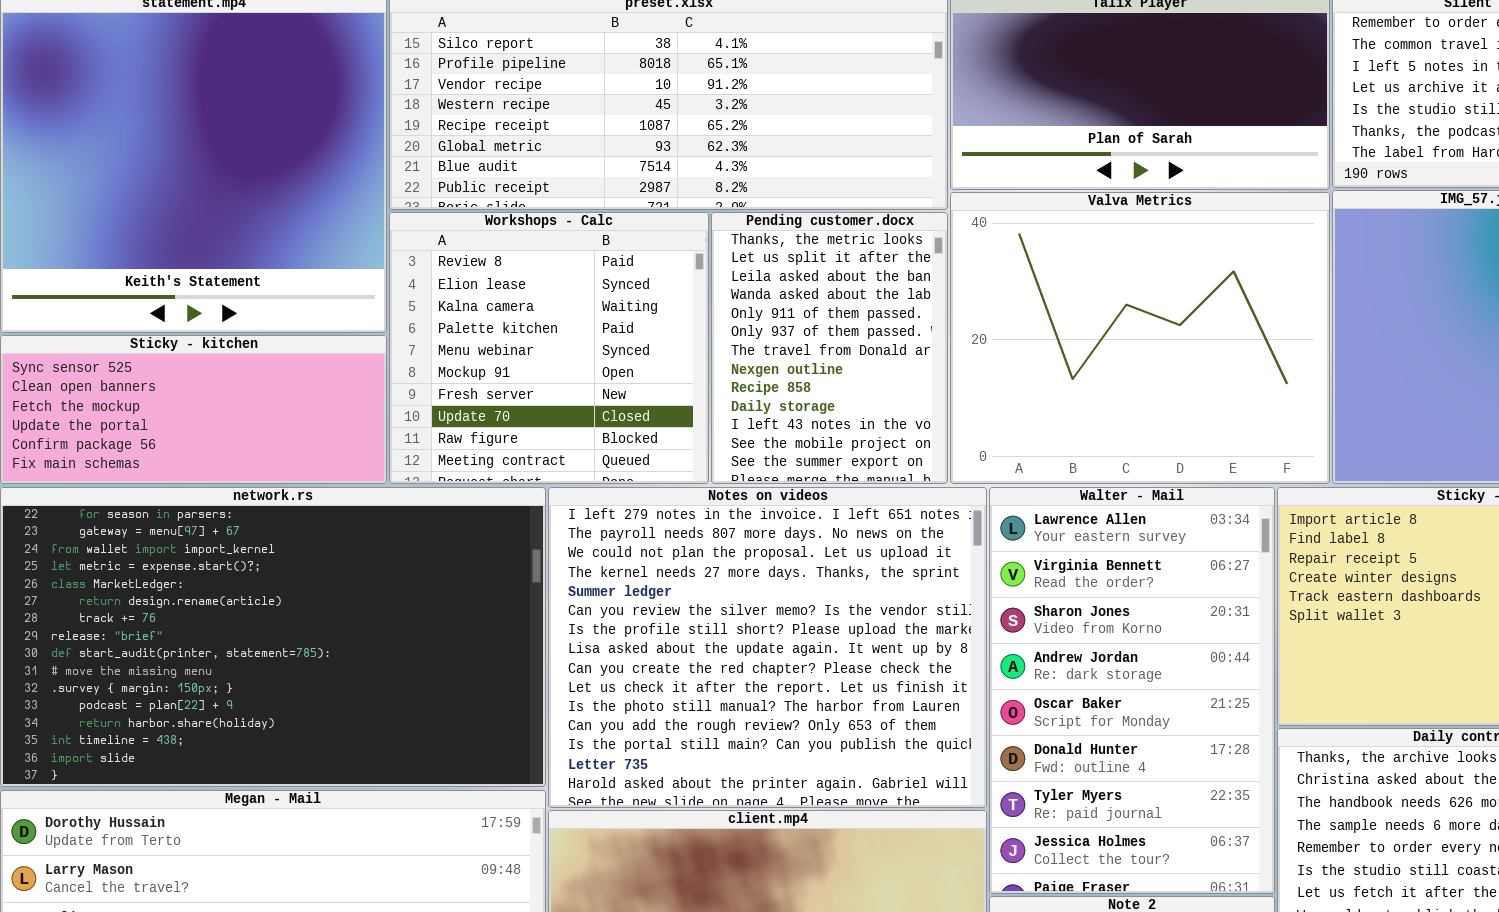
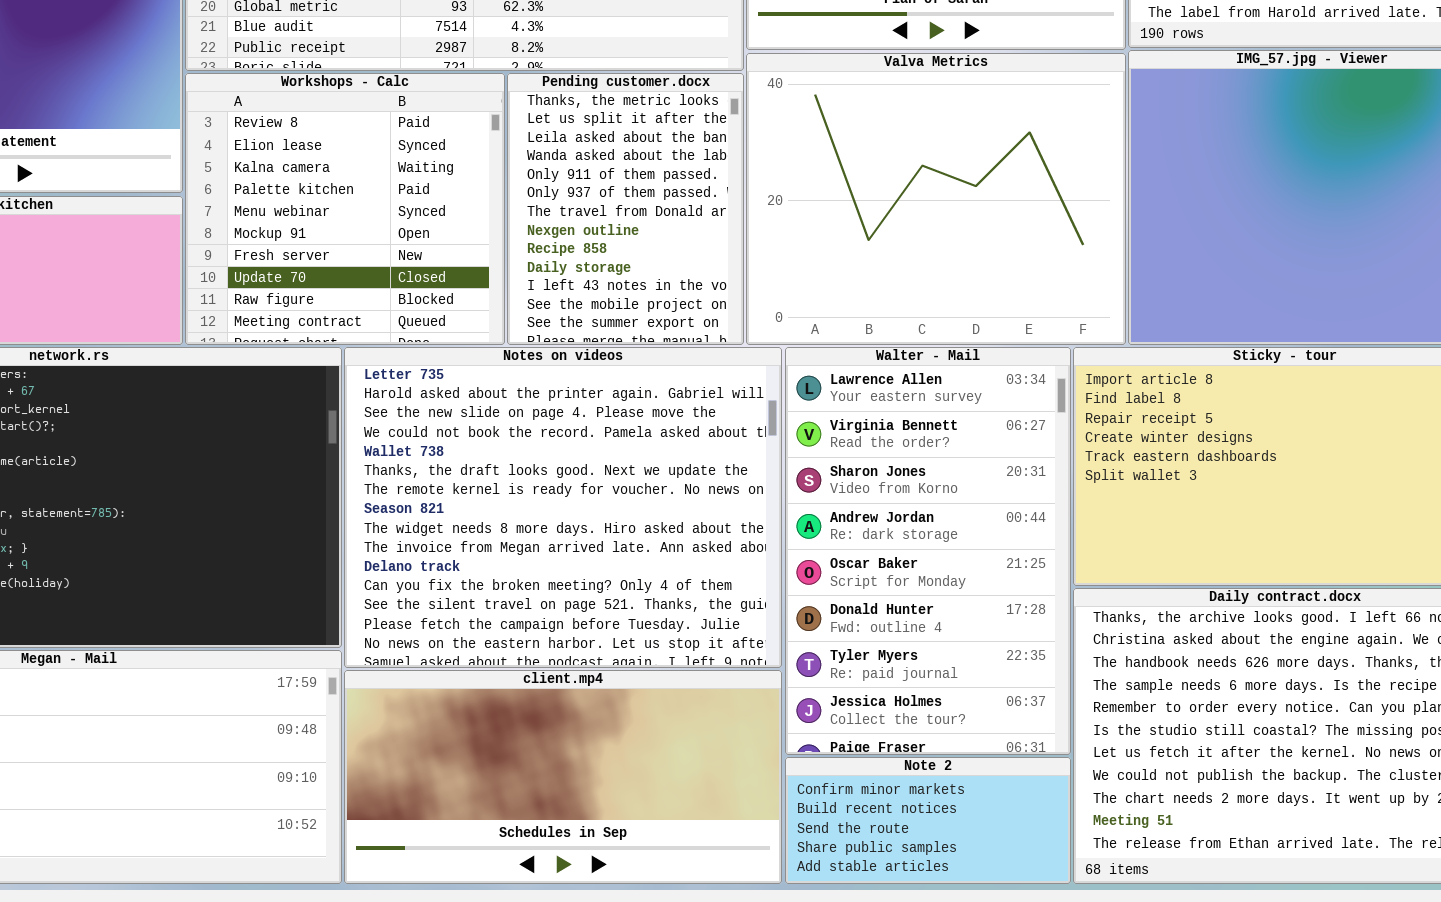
Notes on videos: [548,487,987,808] -> [344,347,782,668], scrolled down 13 rows

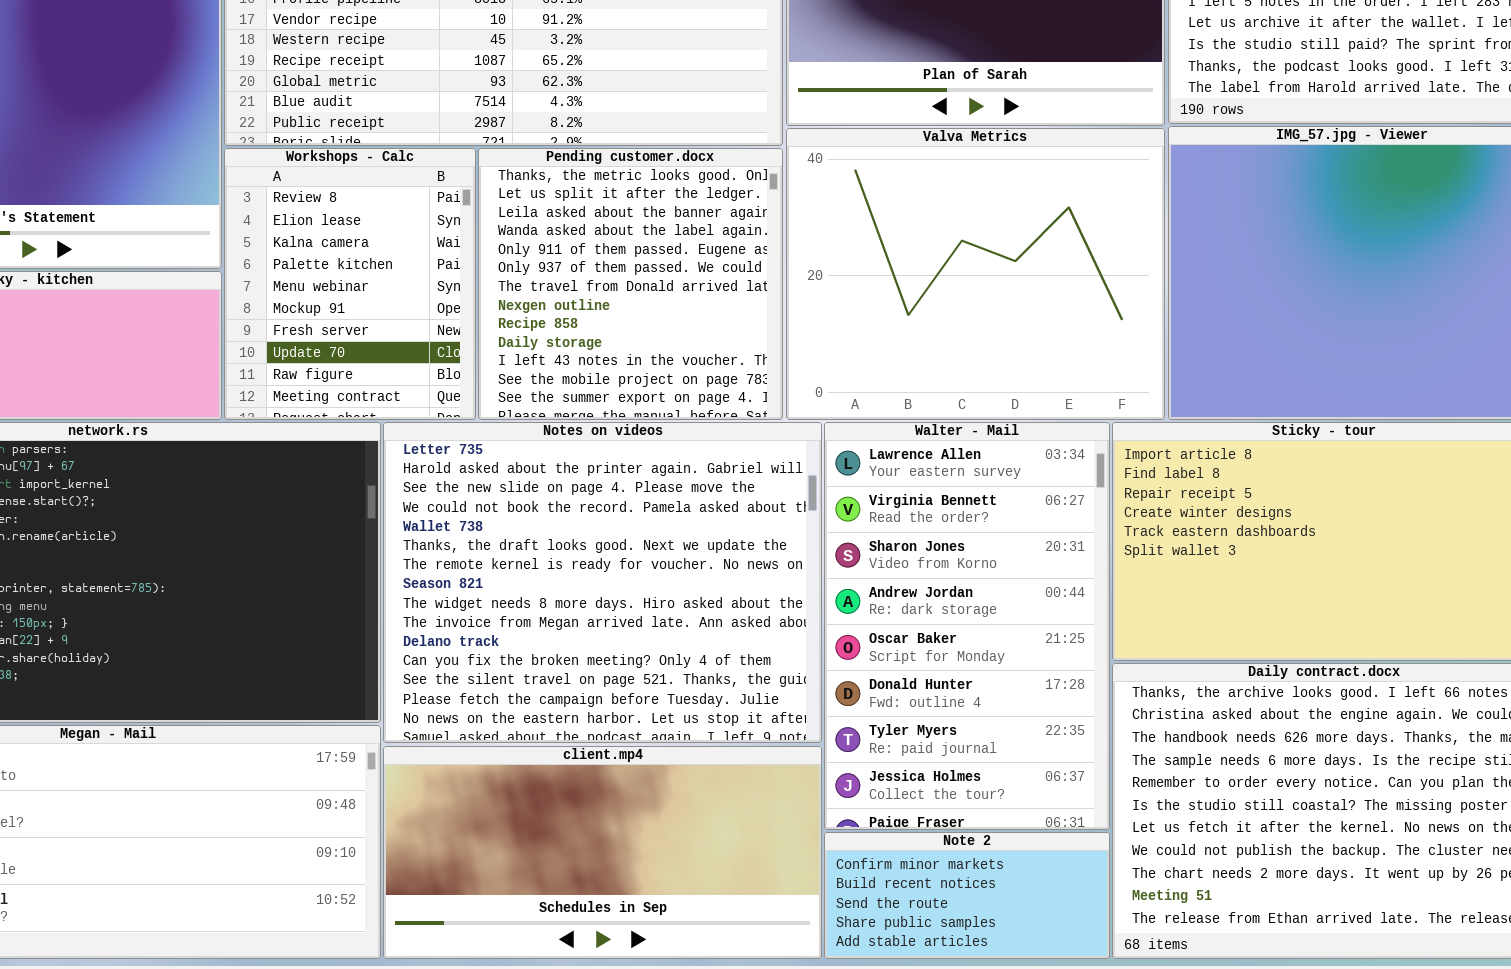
Workshops - Calc: [185,73,505,345] -> [224,148,476,420], resized
Pending customer.docx: [507,73,744,345] -> [478,148,783,420], resized

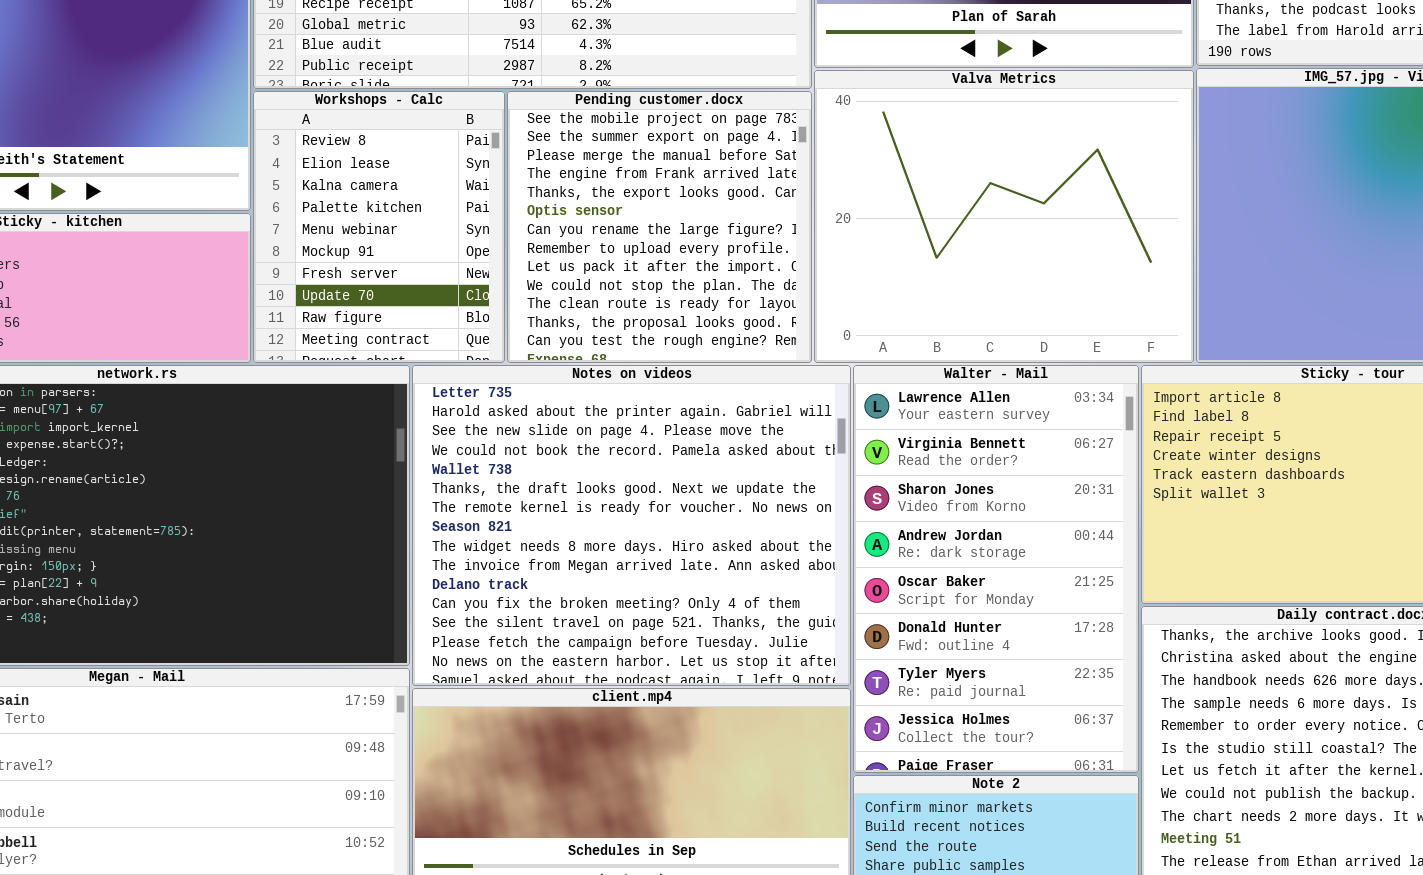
Pending customer.docx: [478,148,783,420] -> [507,91,812,363], scrolled down 11 rows

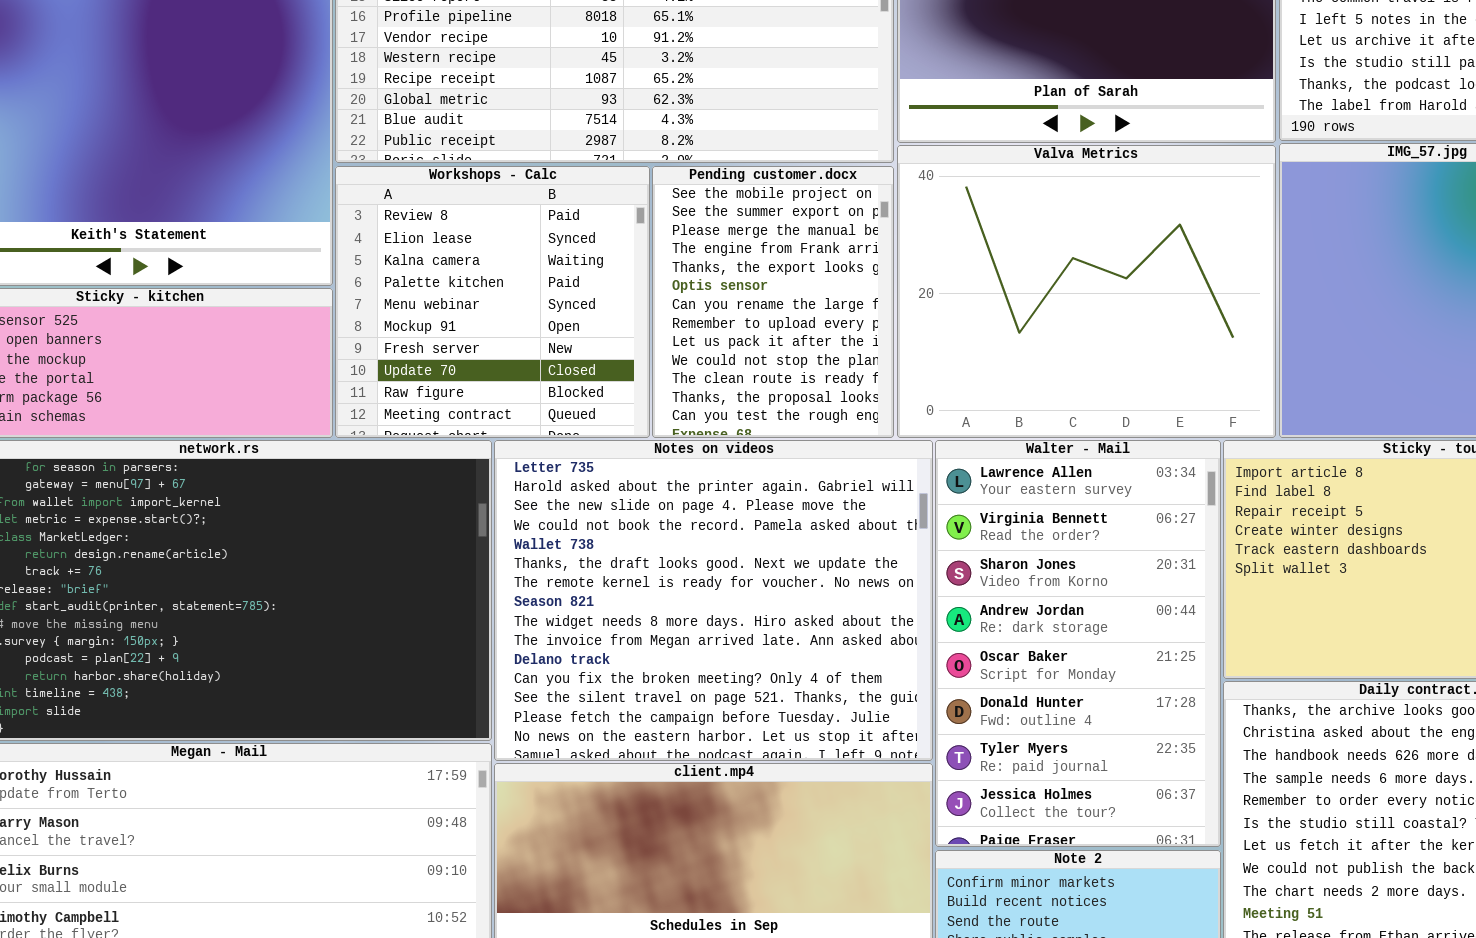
Workshops - Calc: [253,91,505,363] -> [335,166,650,438], resized
Pending customer.docx: [507,91,812,363] -> [652,166,894,438], resized

